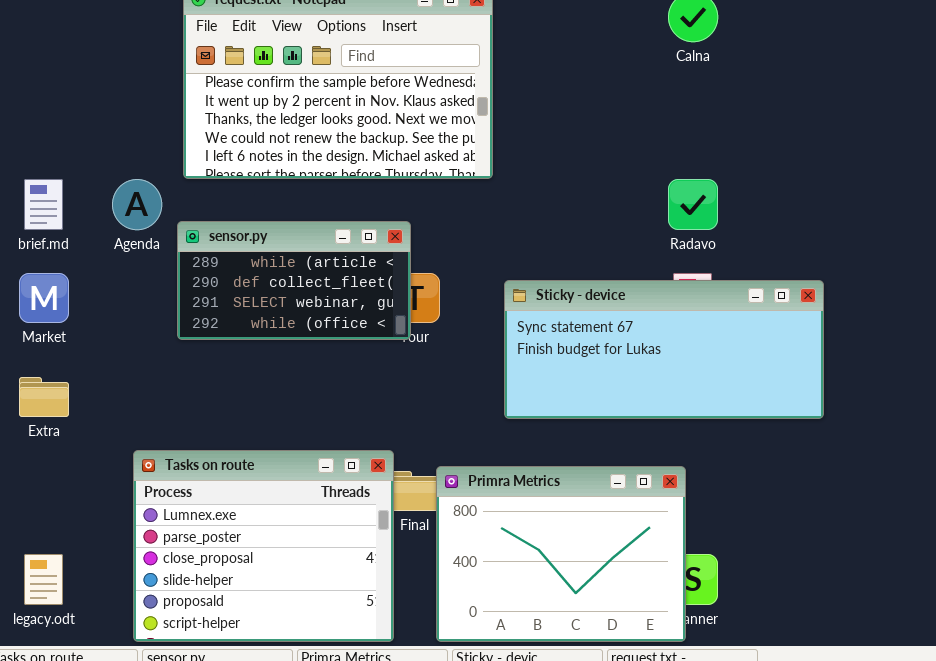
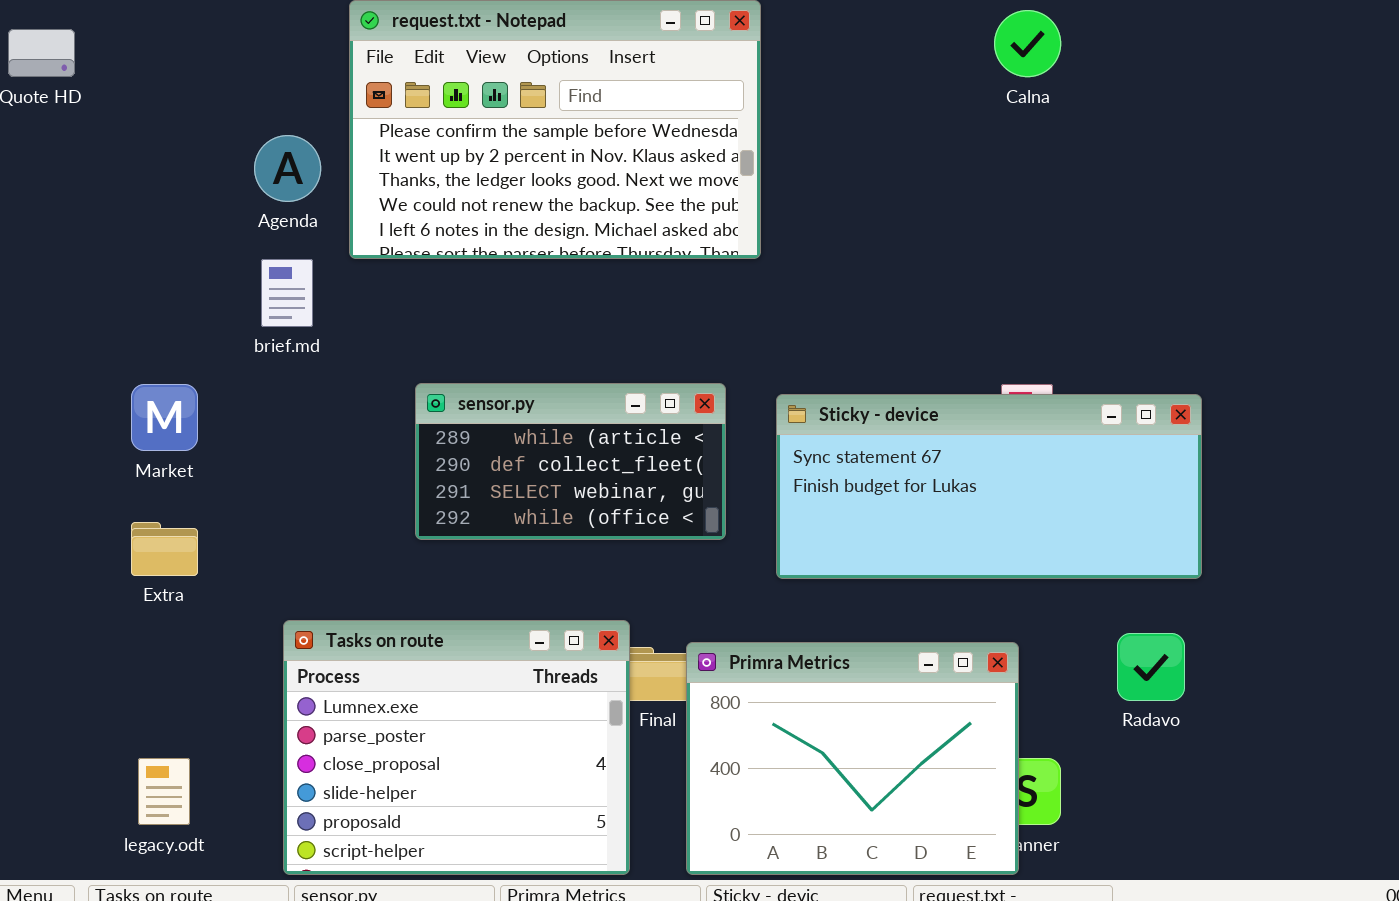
brief.md: [24,179,63,230] -> [261,259,313,327], moved
Agenda: [112,179,162,230] -> [254,135,321,202], moved
Radavo: [668,179,718,230] -> [1117,633,1185,701], moved
sensor.py: [177,221,411,340] -> [415,383,726,540], moved

